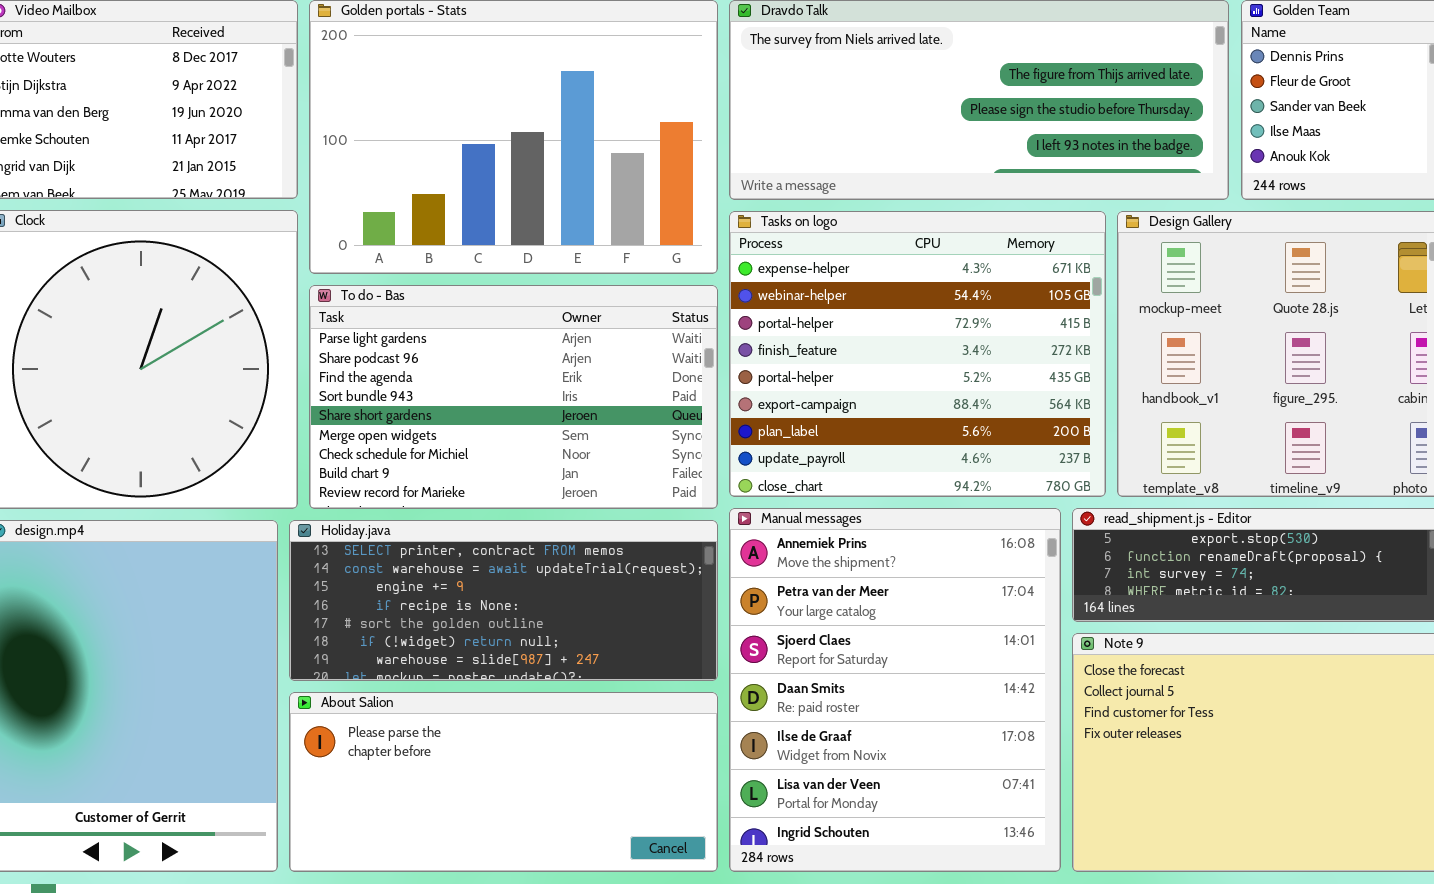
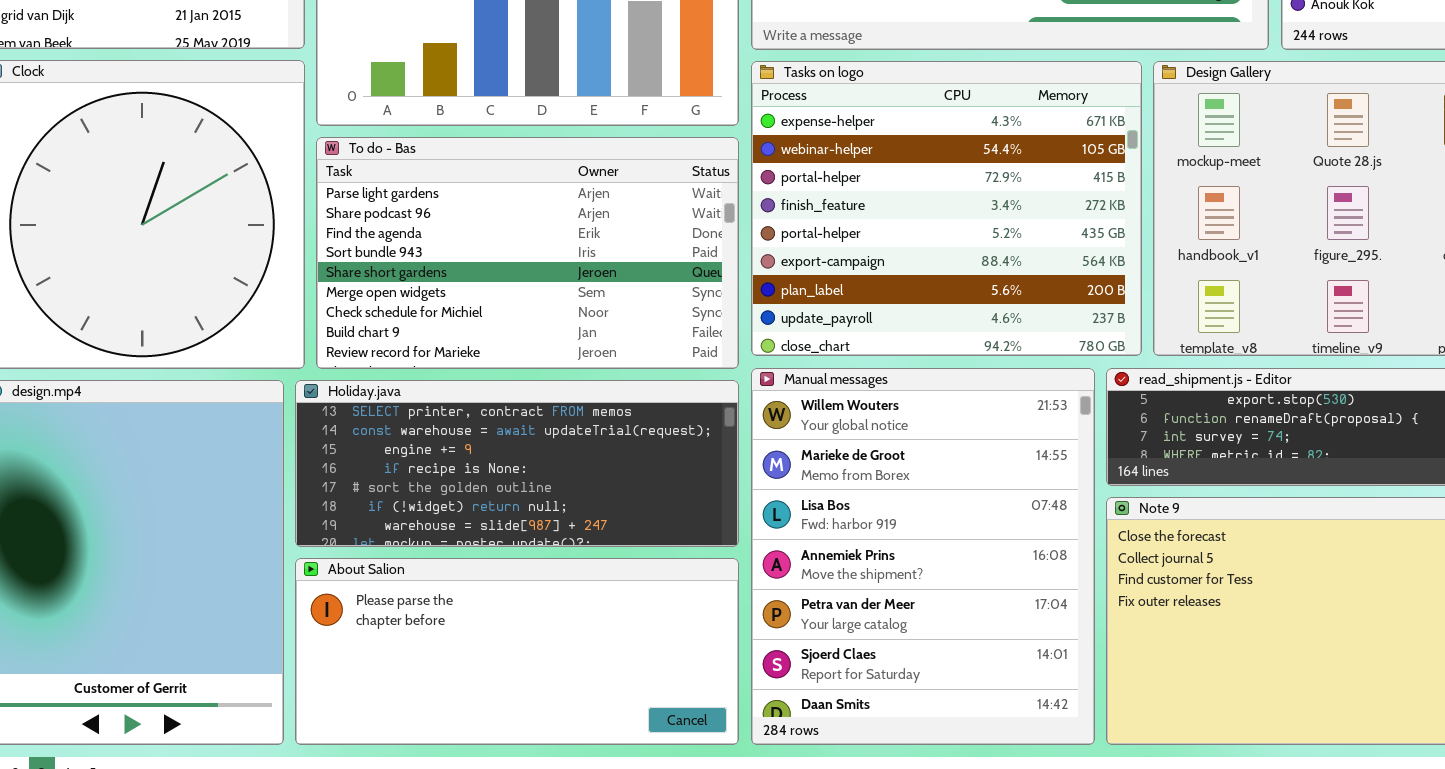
Manual messages: [729,508,1061,872] -> [751,368,1095,745], scrolled up 3 rows

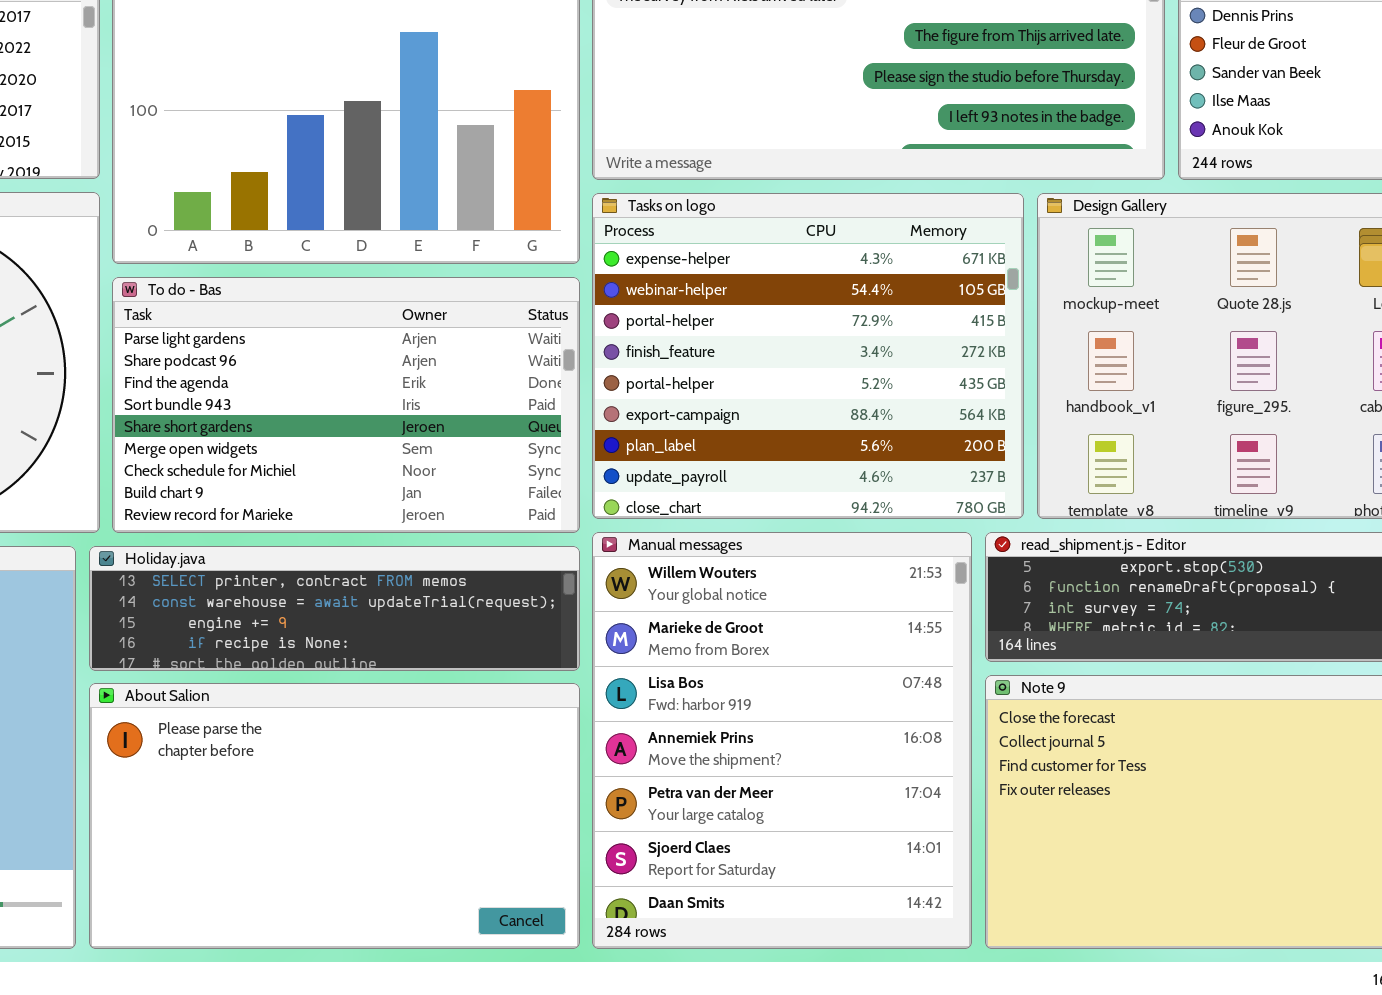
Holiday.java: [295,380,739,547] -> [89,546,580,671], resized
About Salion: [295,558,739,745] -> [89,683,580,949], resized

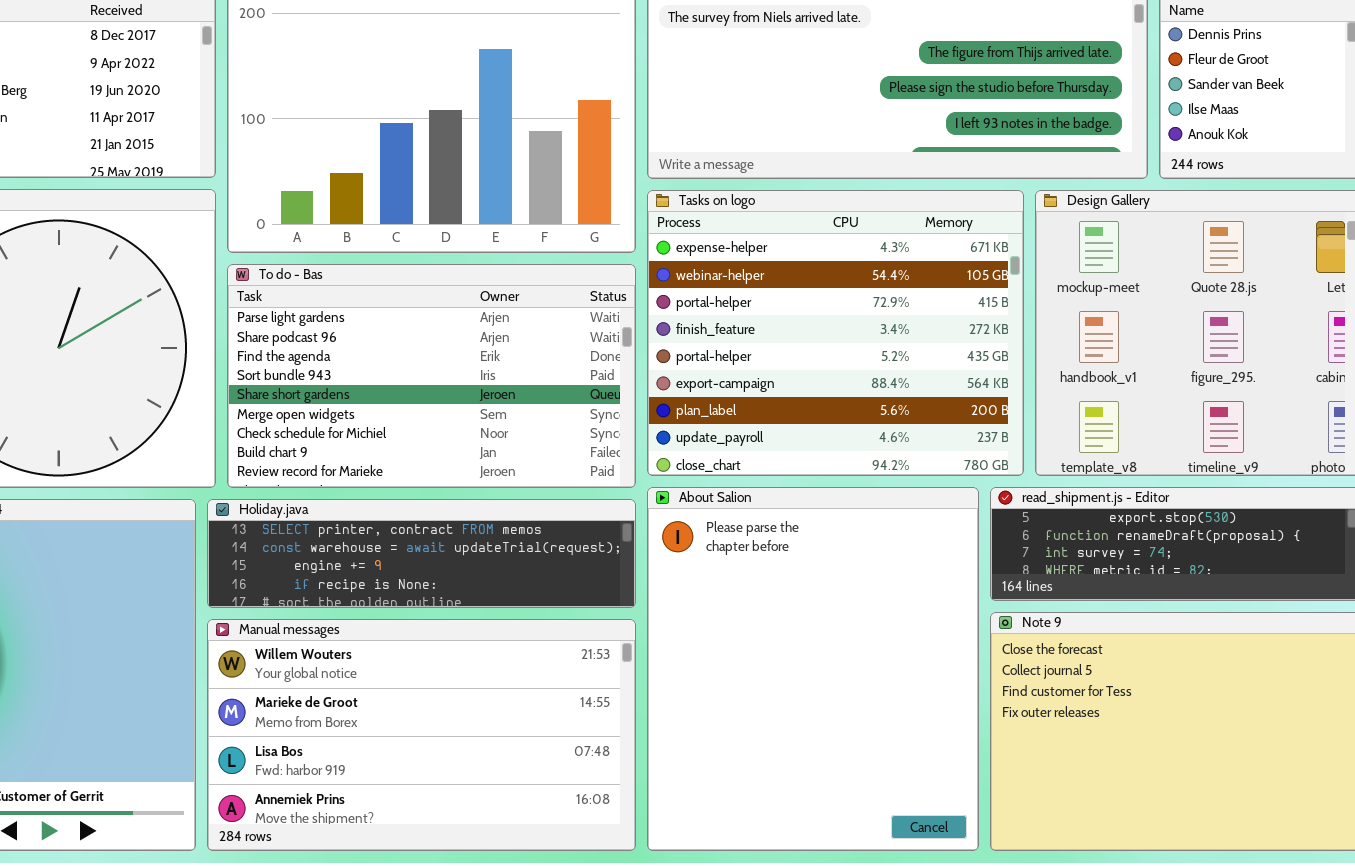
Manual messages: [592,532,972,949] -> [207,619,636,851], moved, resized
About Salion: [89,683,580,949] -> [647,487,979,851], moved, resized

